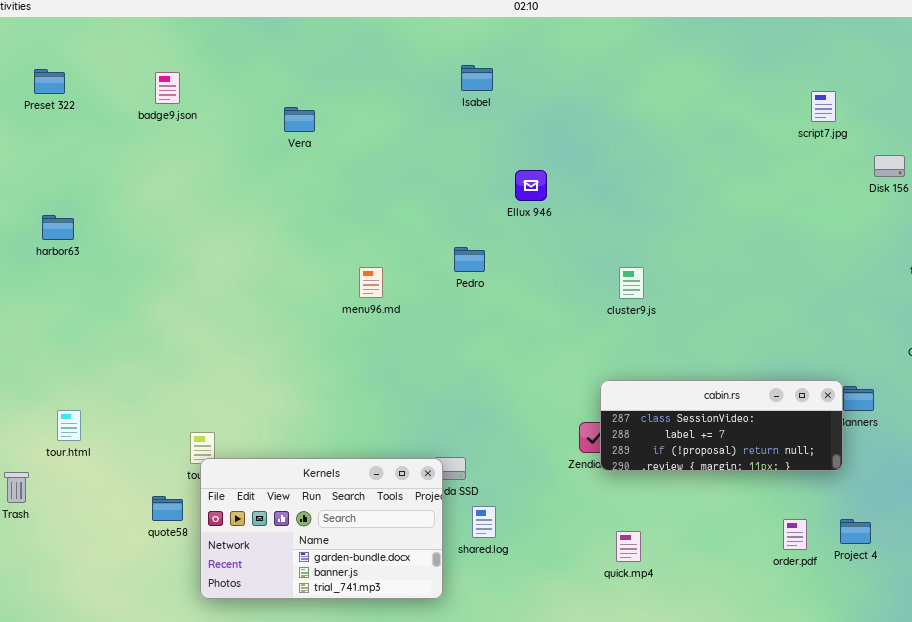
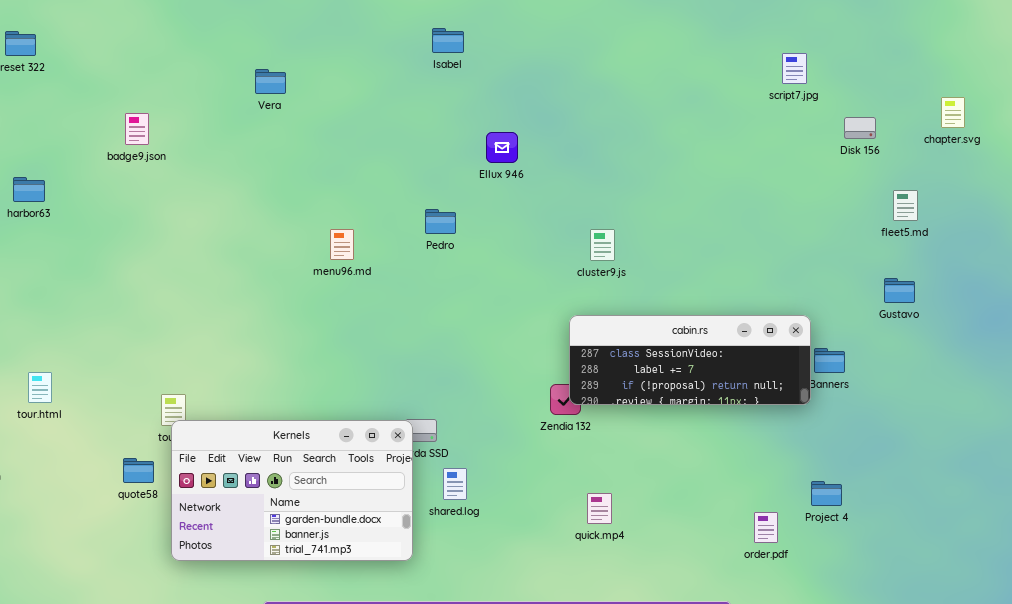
badge9.json: [155,72,180,104] -> [125,113,149,145], moved
cabin.rs: [600,380,843,471] -> [569,315,811,405], moved
order.pdf: [783,519,807,550] -> [754,512,778,543], moved

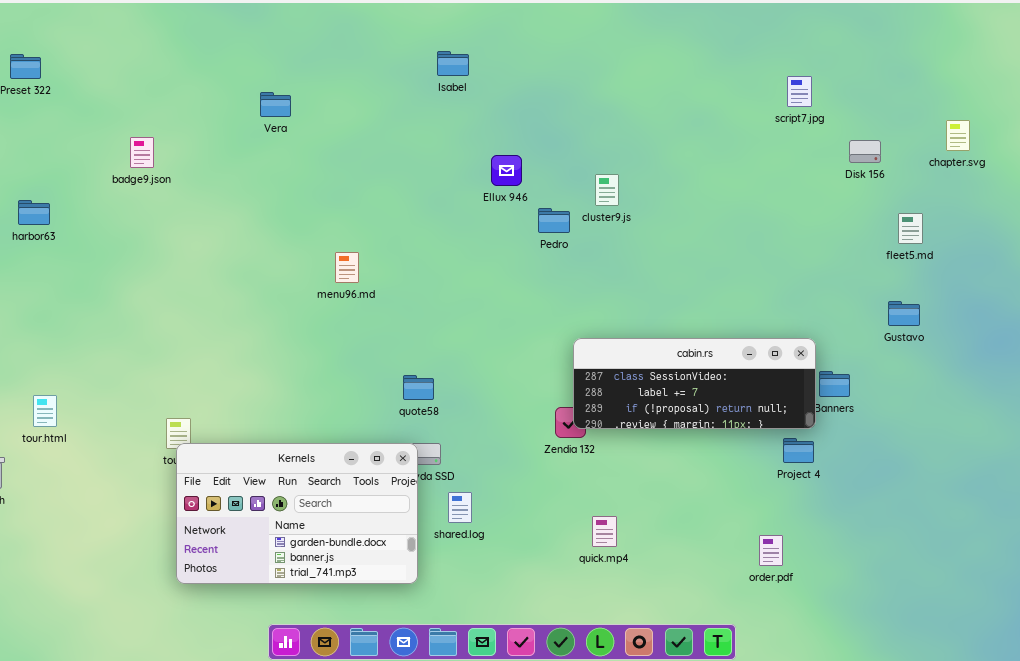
Pedro: [425,209,456,234] -> [538,208,570,233], moved
cluster9.js: [590,229,615,261] -> [595,174,619,206], moved
quote58: [123,458,154,483] -> [403,375,434,400], moved
Project 4: [811,481,842,506] -> [783,438,814,463], moved

